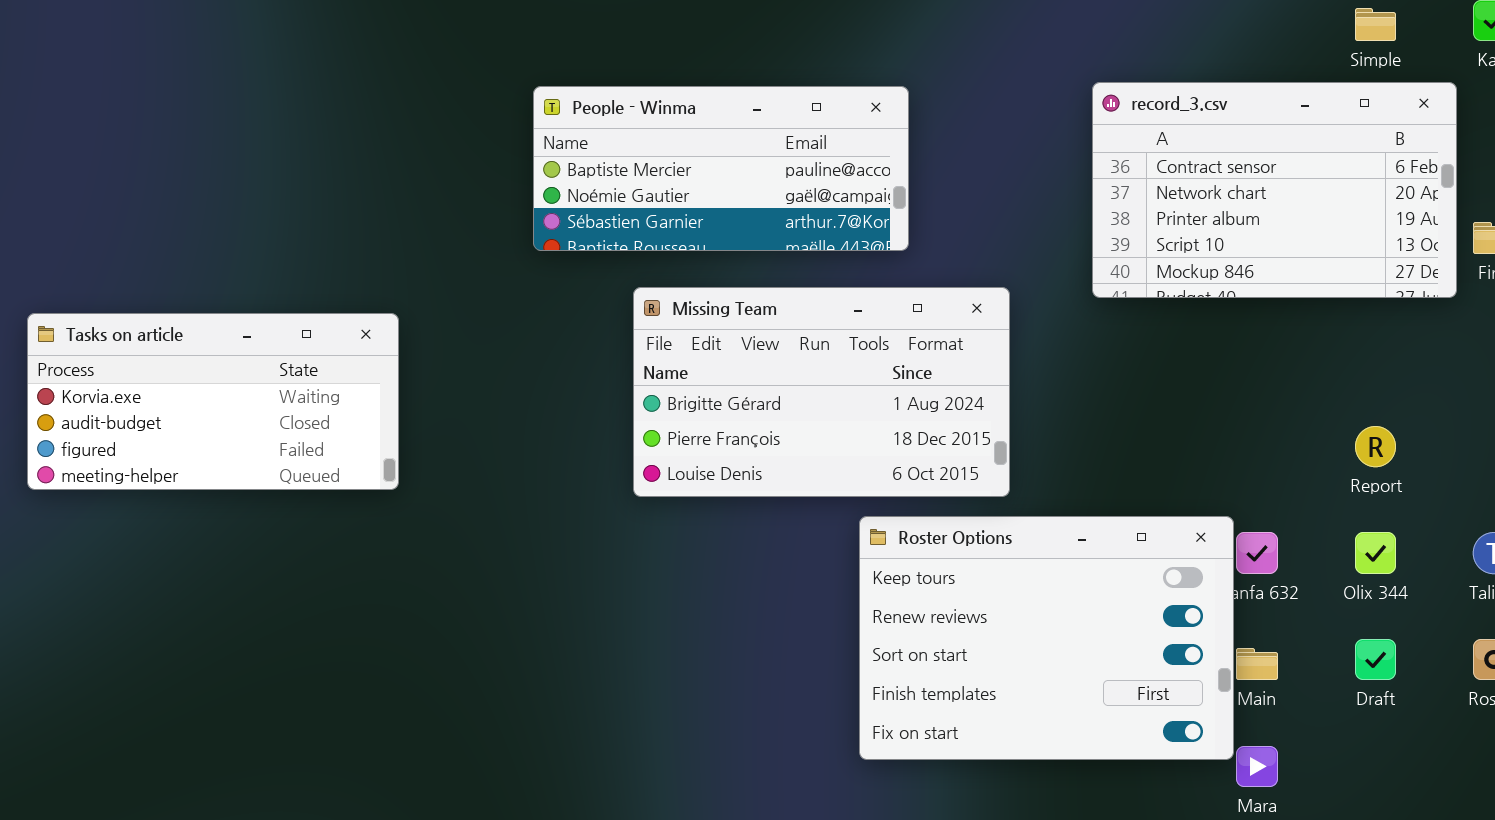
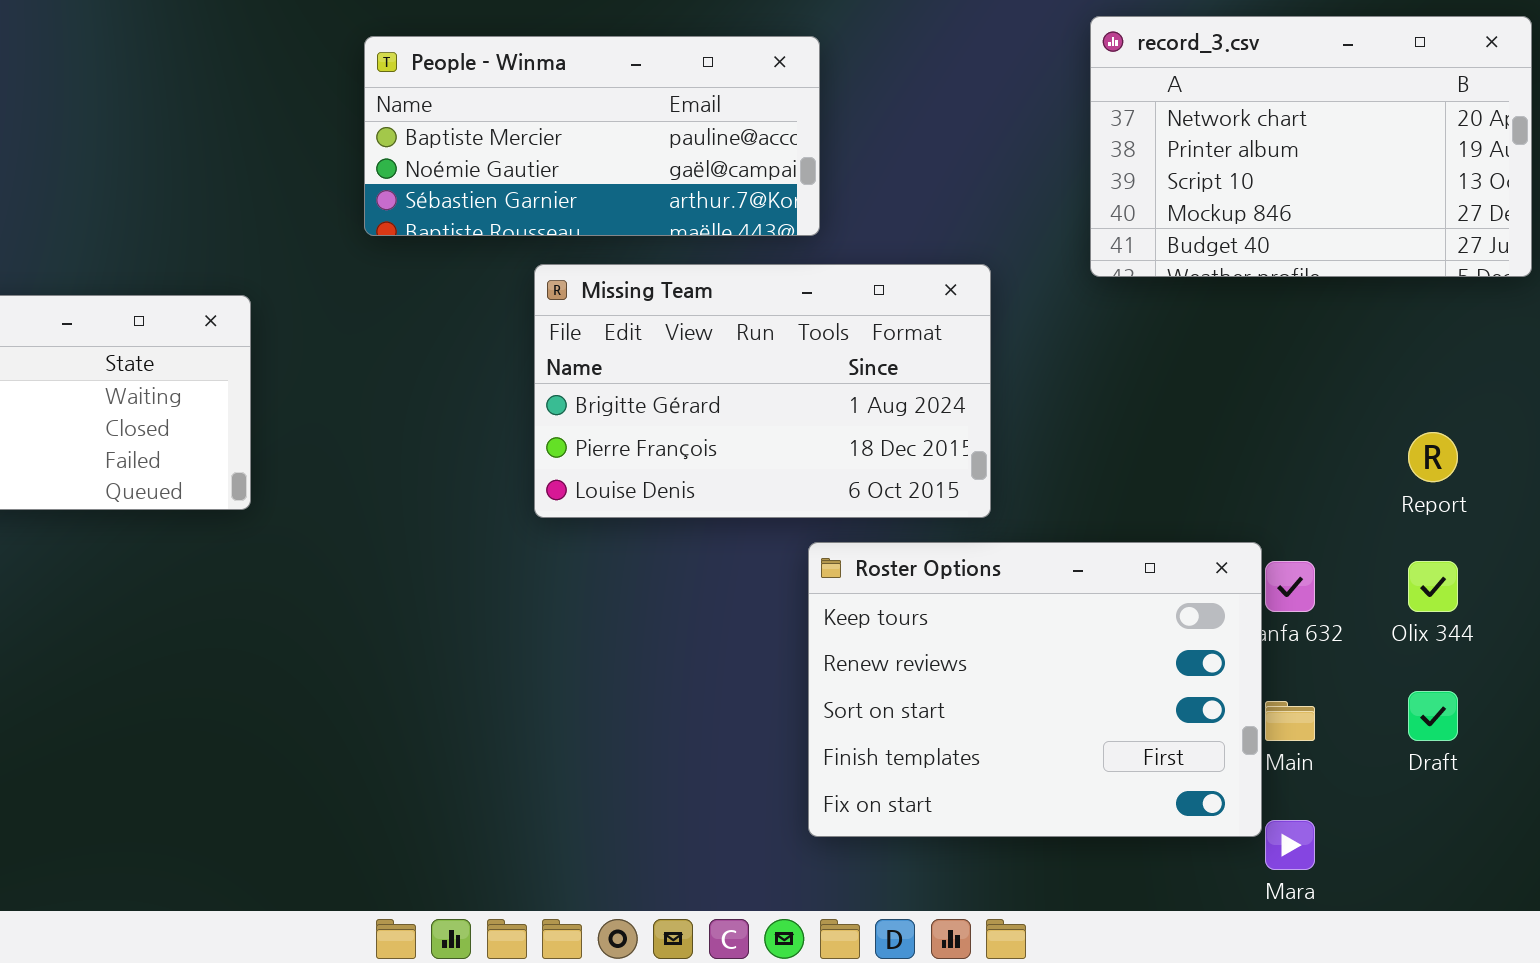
record_3.csv: [1092,82,1457,298] -> [1090,16,1532,277], scrolled down 1 row
People - Winma: [533,86,909,251] -> [364,36,820,236], moved

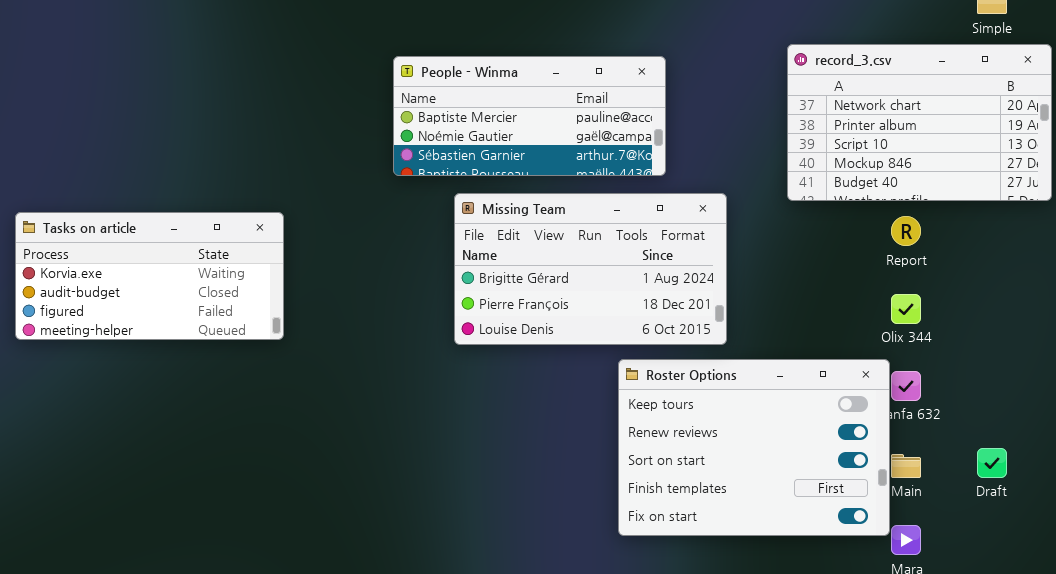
People - Winma: [364,36,820,236] -> [393,56,666,176], moved
Report: [1408,432,1458,482] -> [891,216,921,246], moved
Olix 344: [1408,561,1458,612] -> [891,294,921,324], moved

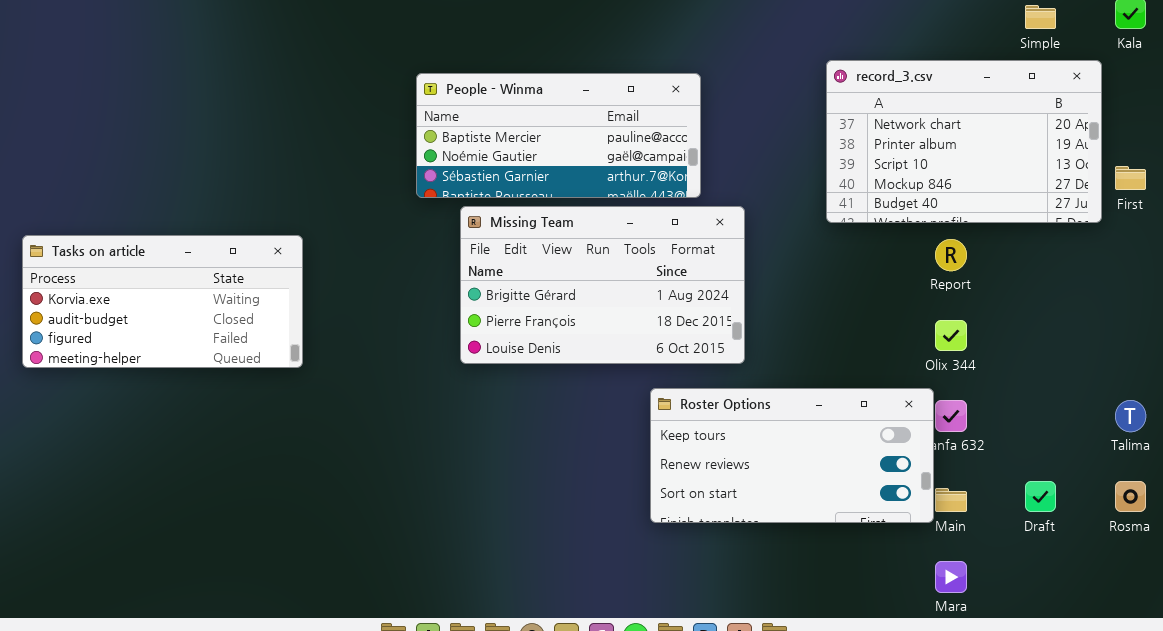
Missing Team: [454,193,727,345] -> [460,206,745,364], moved
Roster Options: [618,359,890,536] -> [650,388,934,523], resized

